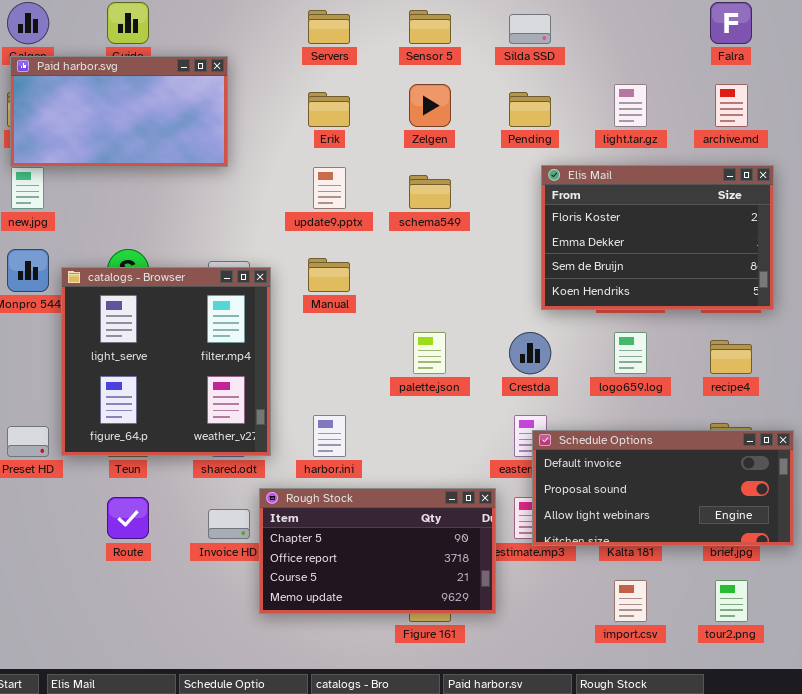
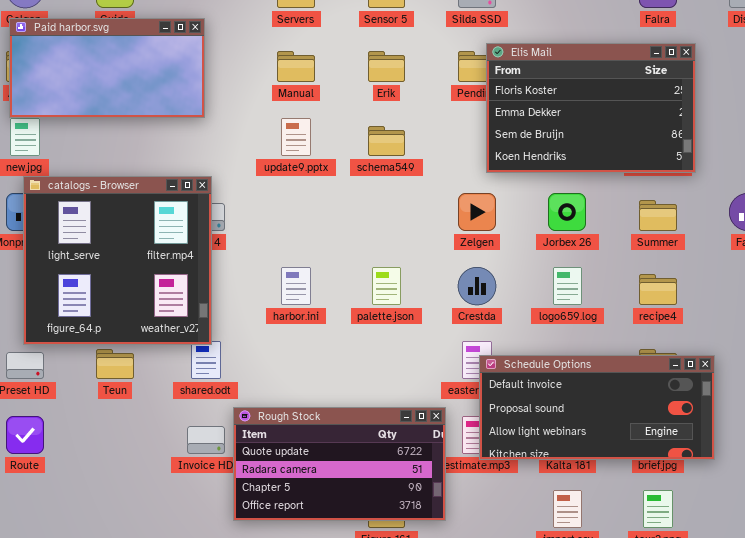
Zelgen: [409,84,451,127] -> [458,193,496,231], moved
Erik: [308,92,350,127] -> [368,51,405,82], moved
Elis Mail: [541,165,774,310] -> [486,43,696,173], moved
Manual: [308,258,350,292] -> [277,51,315,82], moved
catalogs - Browser: [61,267,271,456] -> [23,176,212,345], moved
harbor.ini: [313,415,346,457] -> [281,267,311,305], moved
Rough Stock: [259,488,496,614] -> [233,407,446,521], scrolled up 2 rows
Route: [107,497,149,539] -> [6,416,44,454], moved

